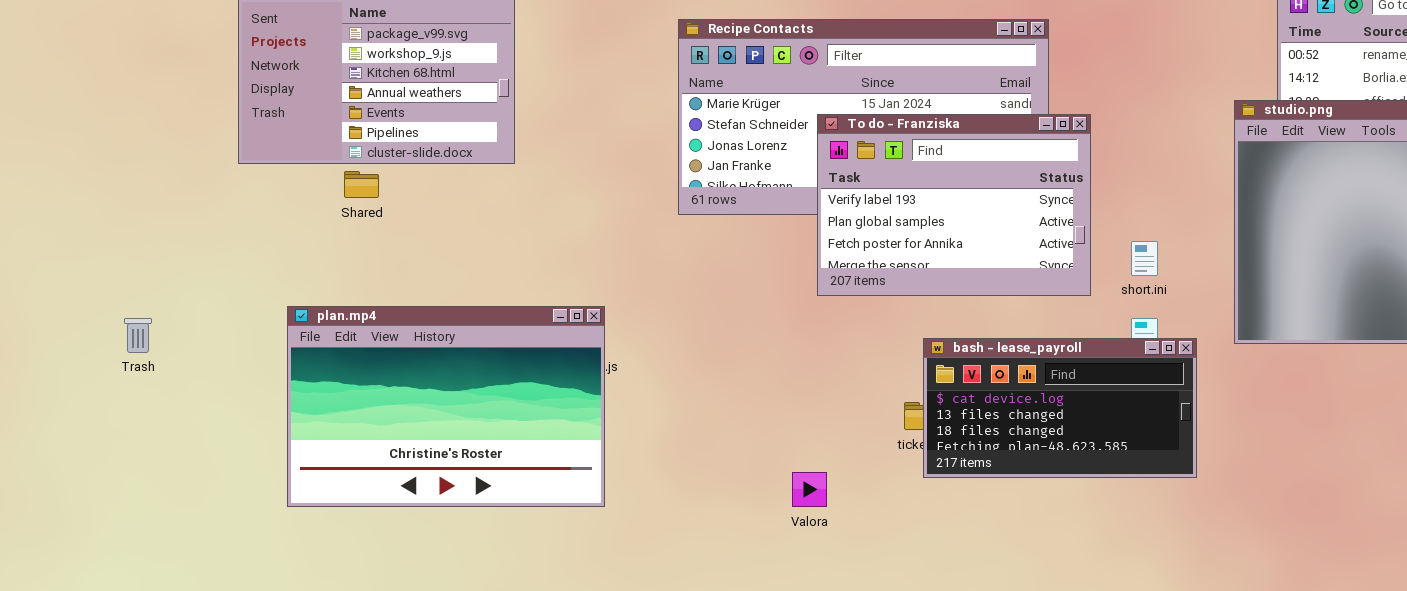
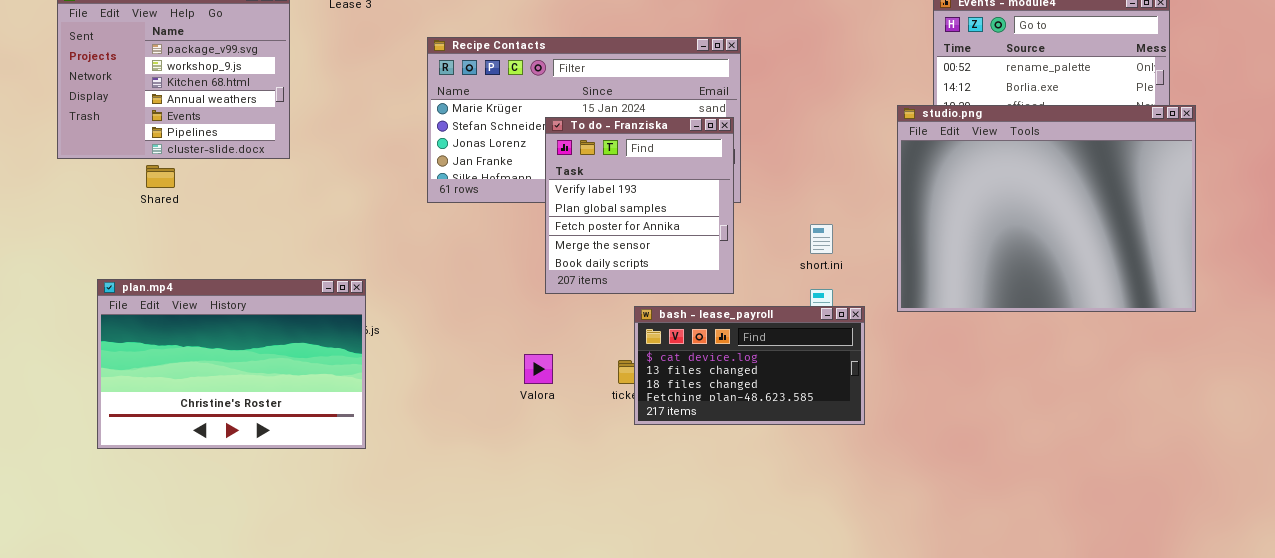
To do - Franziska: [817,114,1091,296] -> [545,117,734,294], resized
Valora: [792,472,827,507] -> [524,354,553,384], moved

